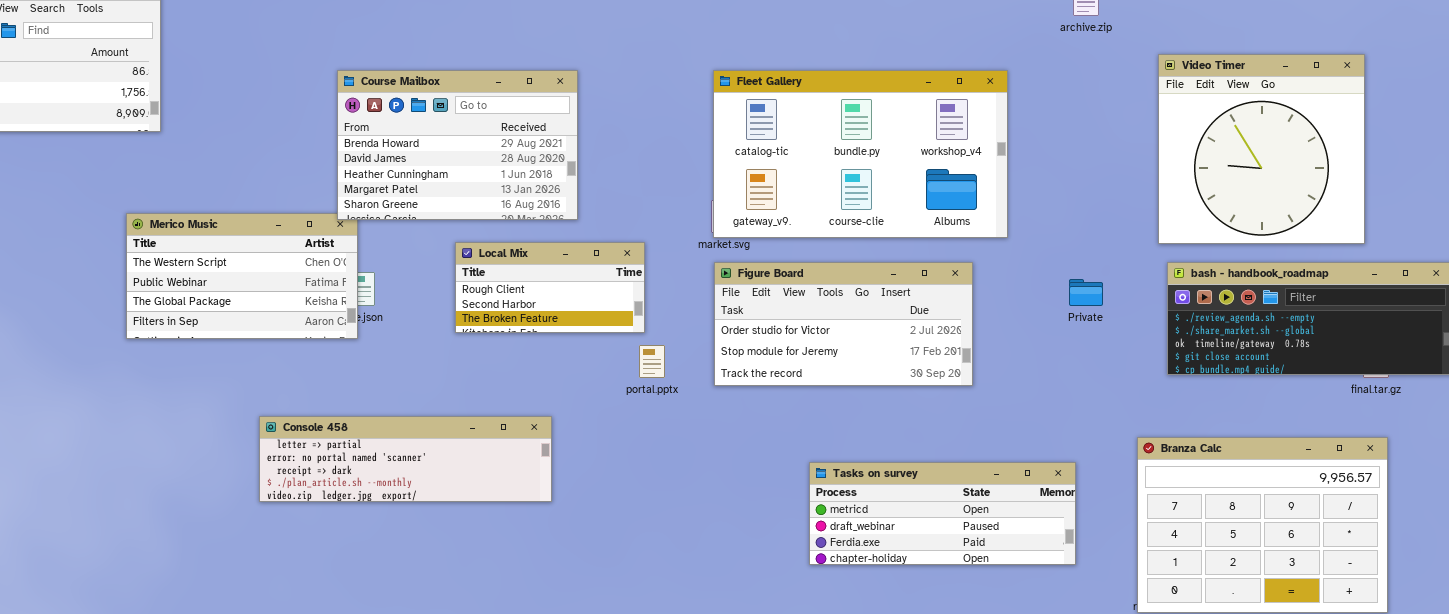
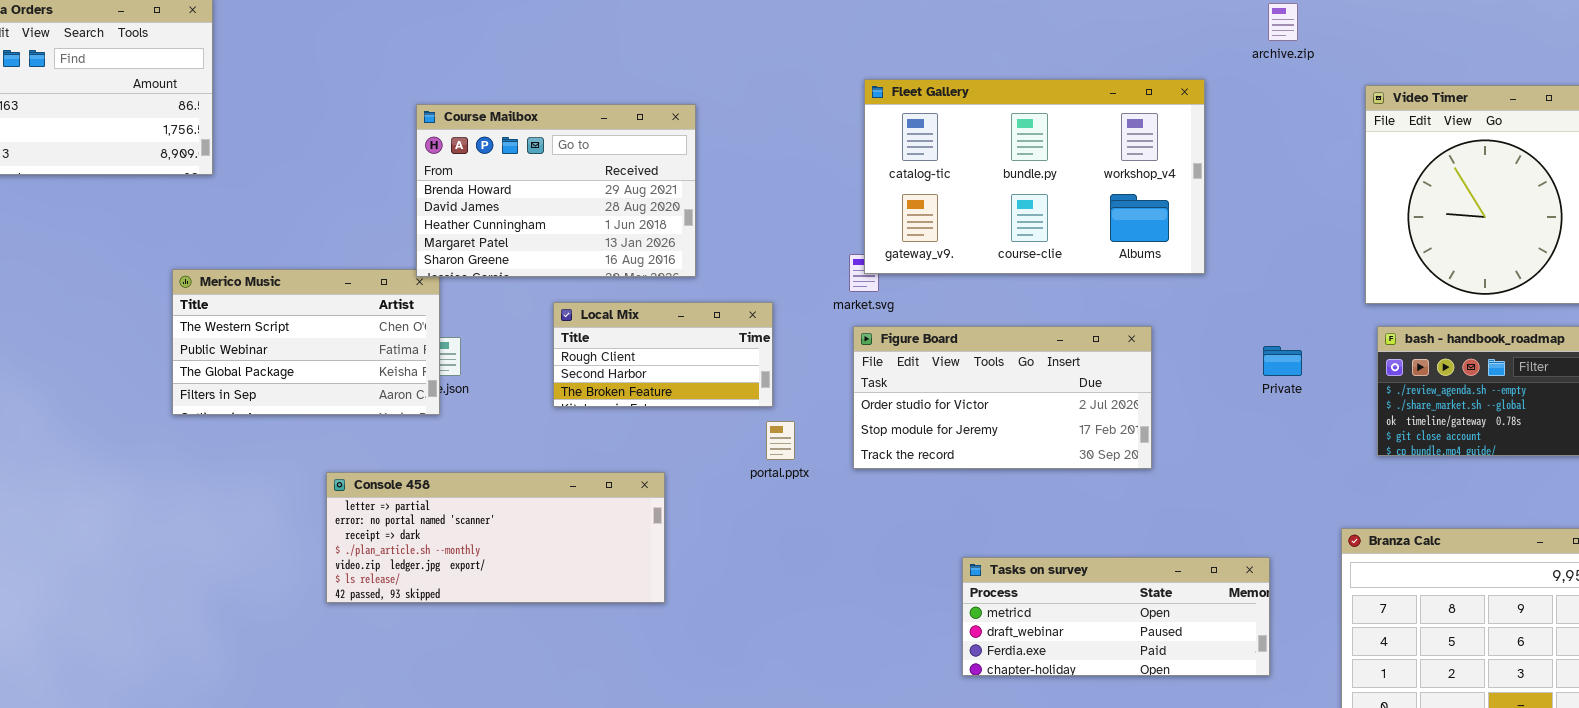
Fleet Gallery: [713,70,1008,238] -> [864,79,1205,274], moved
Console 458: [259,416,552,502] -> [326,472,665,603], resized

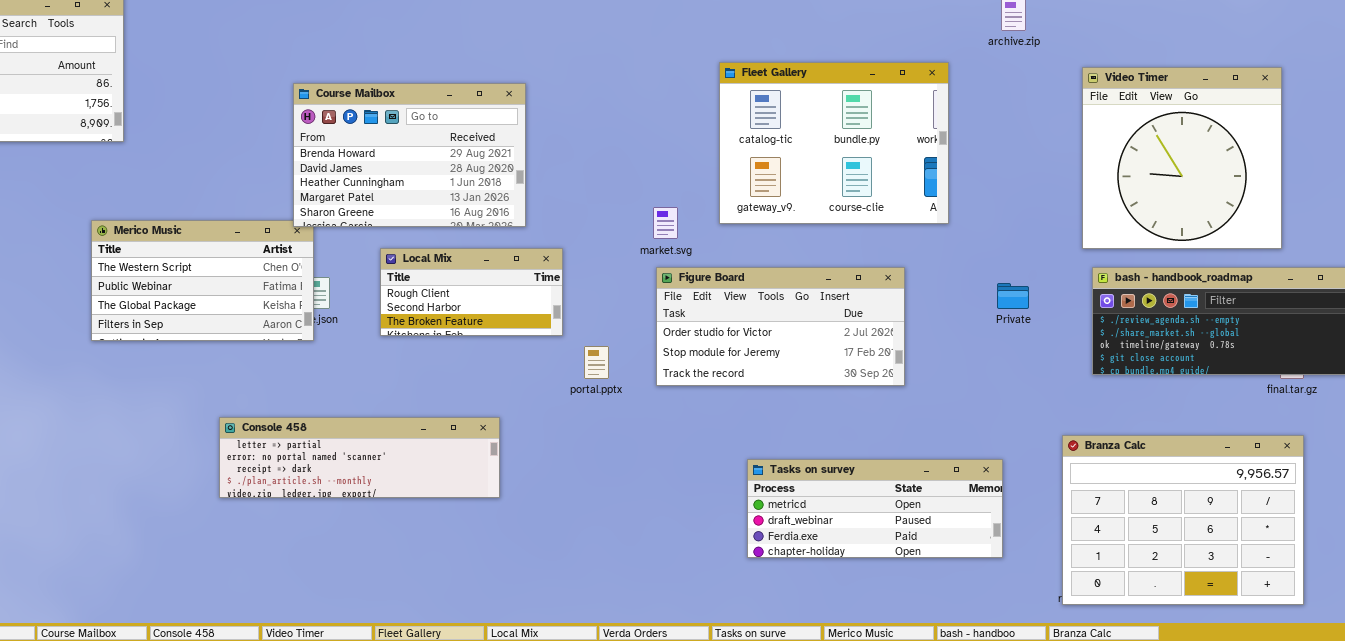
Fleet Gallery: [864,79,1205,274] -> [719,62,949,224], resized
Local Mix: [553,302,773,407] -> [380,248,563,336], moved
Console 458: [326,472,665,603] -> [219,417,500,498], resized

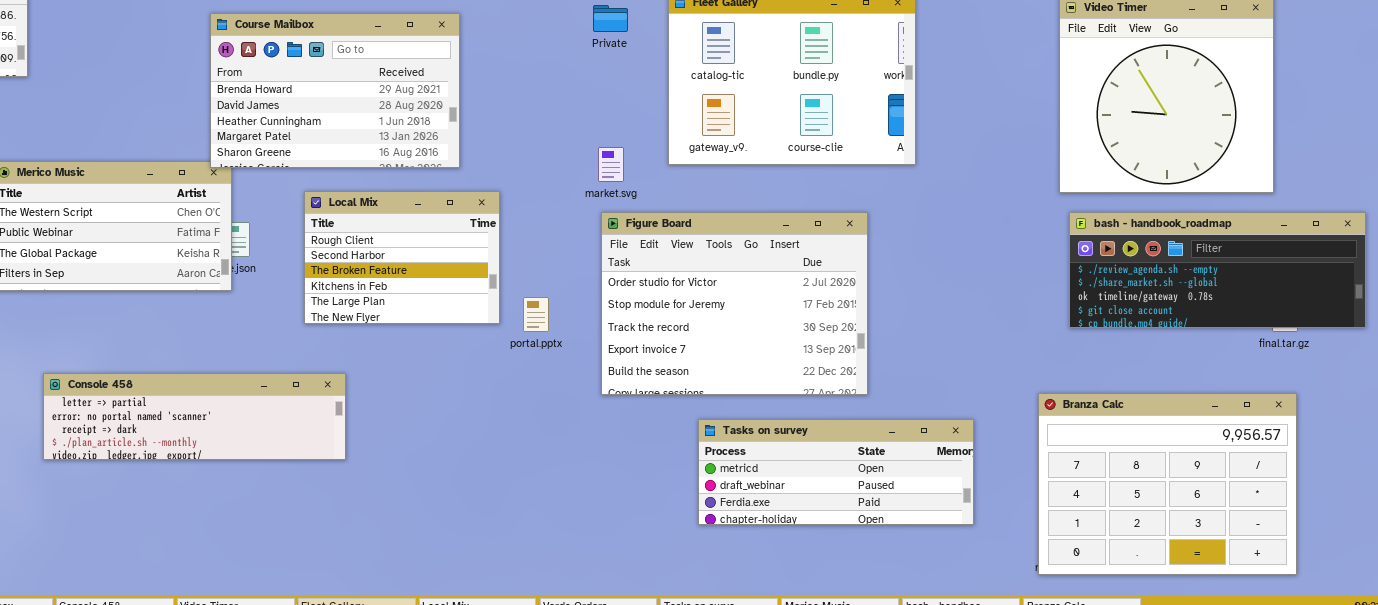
Local Mix: [380,248,563,336] -> [304,191,500,324], resized
Figure Board: [656,267,905,386] -> [601,212,868,395], resized
Private: [997,283,1029,309] -> [593,5,628,32], moved
Console 458: [219,417,500,498] -> [43,373,346,460], moved

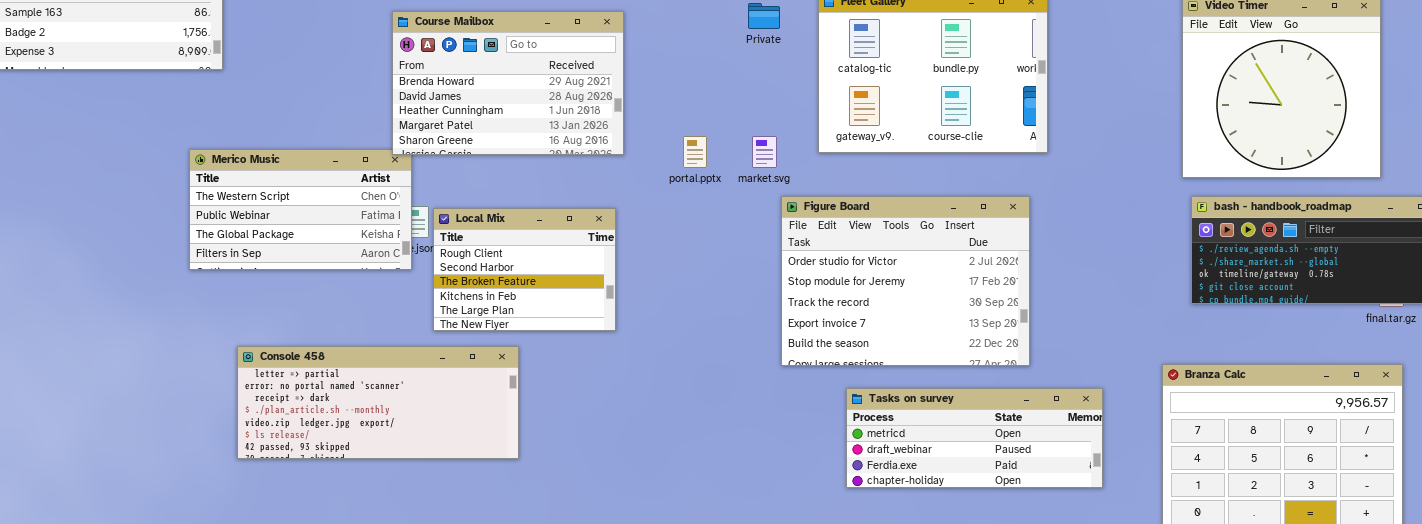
Local Mix: [304,191,500,324] -> [433,208,616,331], moved
Figure Board: [601,212,868,395] -> [781,196,1030,366], moved
portal.pptx: [523,297,549,332] -> [683,136,707,168], moved
Console 458: [43,373,346,460] -> [237,346,519,459], resized

